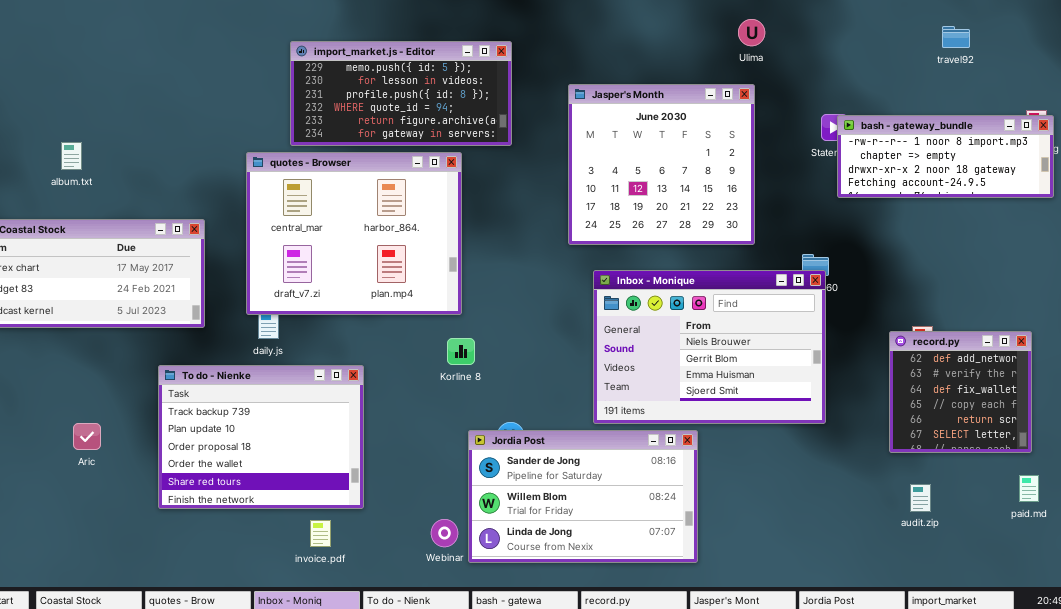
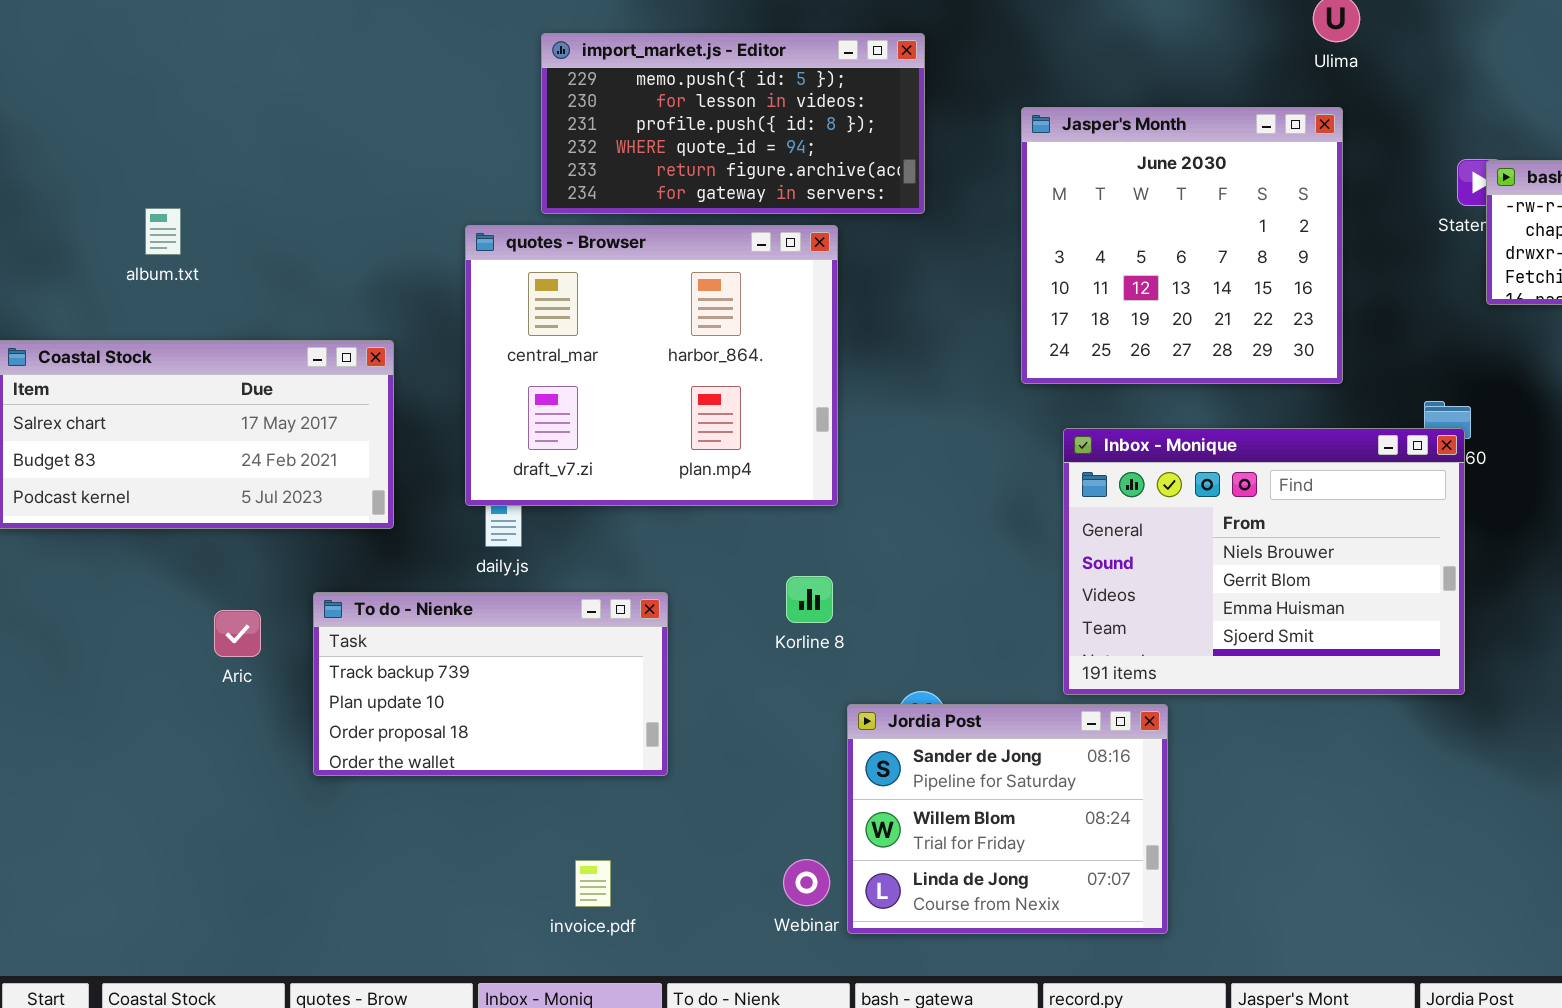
Korline 8: [447,338,475,365] -> [786,576,833,623], moved
To do - Nienke: [158,365,364,509] -> [313,592,668,776], resized
Aric: [73,423,101,450] -> [214,610,261,657], moved
Jordia Post: [468,430,698,563] -> [847,704,1168,934], resized

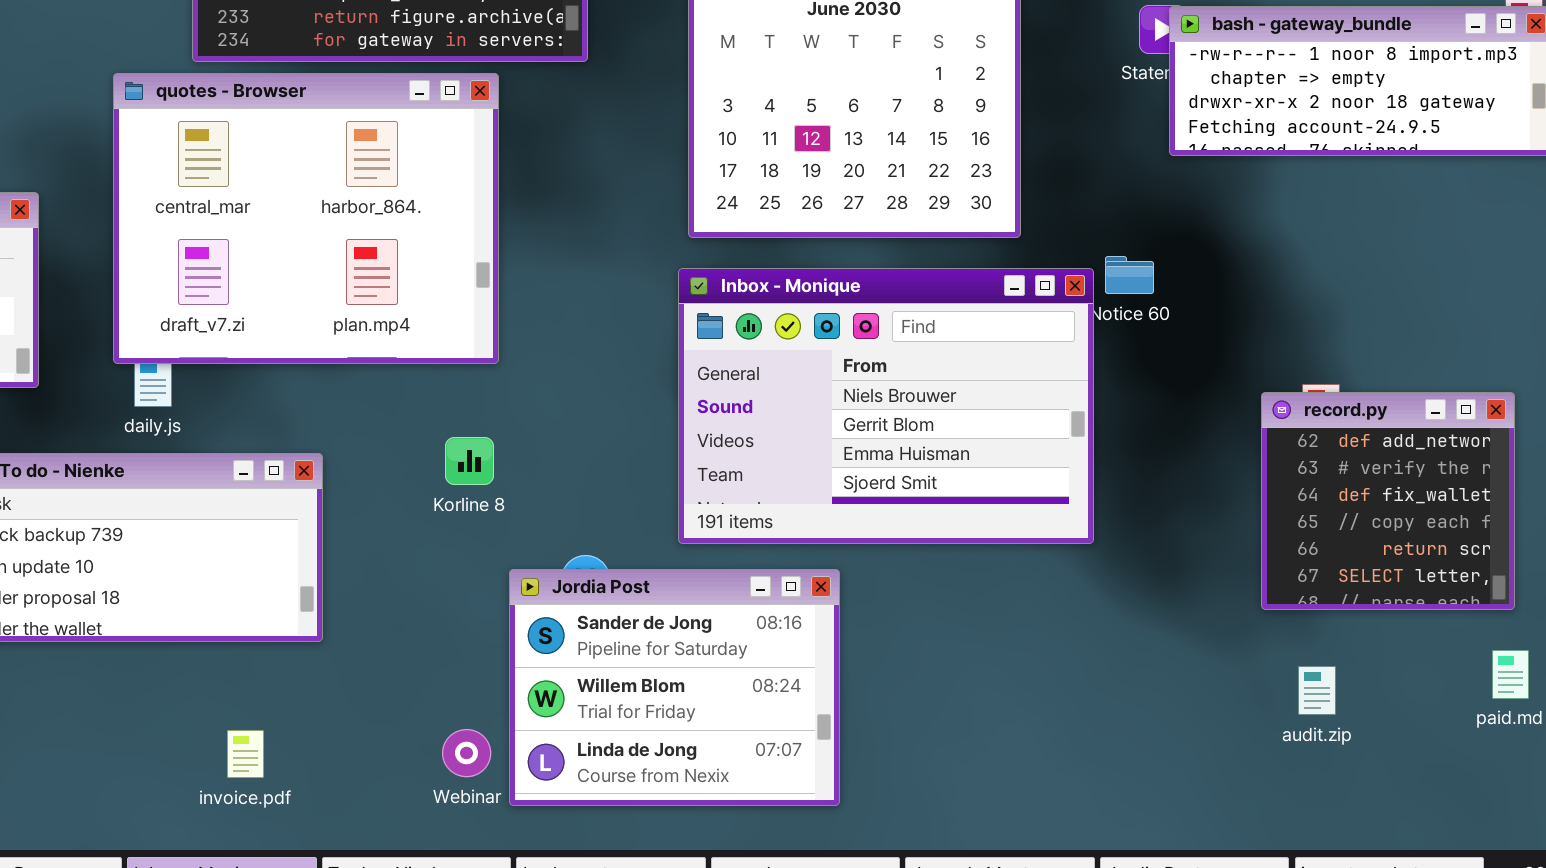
Inbox - Monique: [1063,428,1465,695] -> [678,268,1094,544], moved

